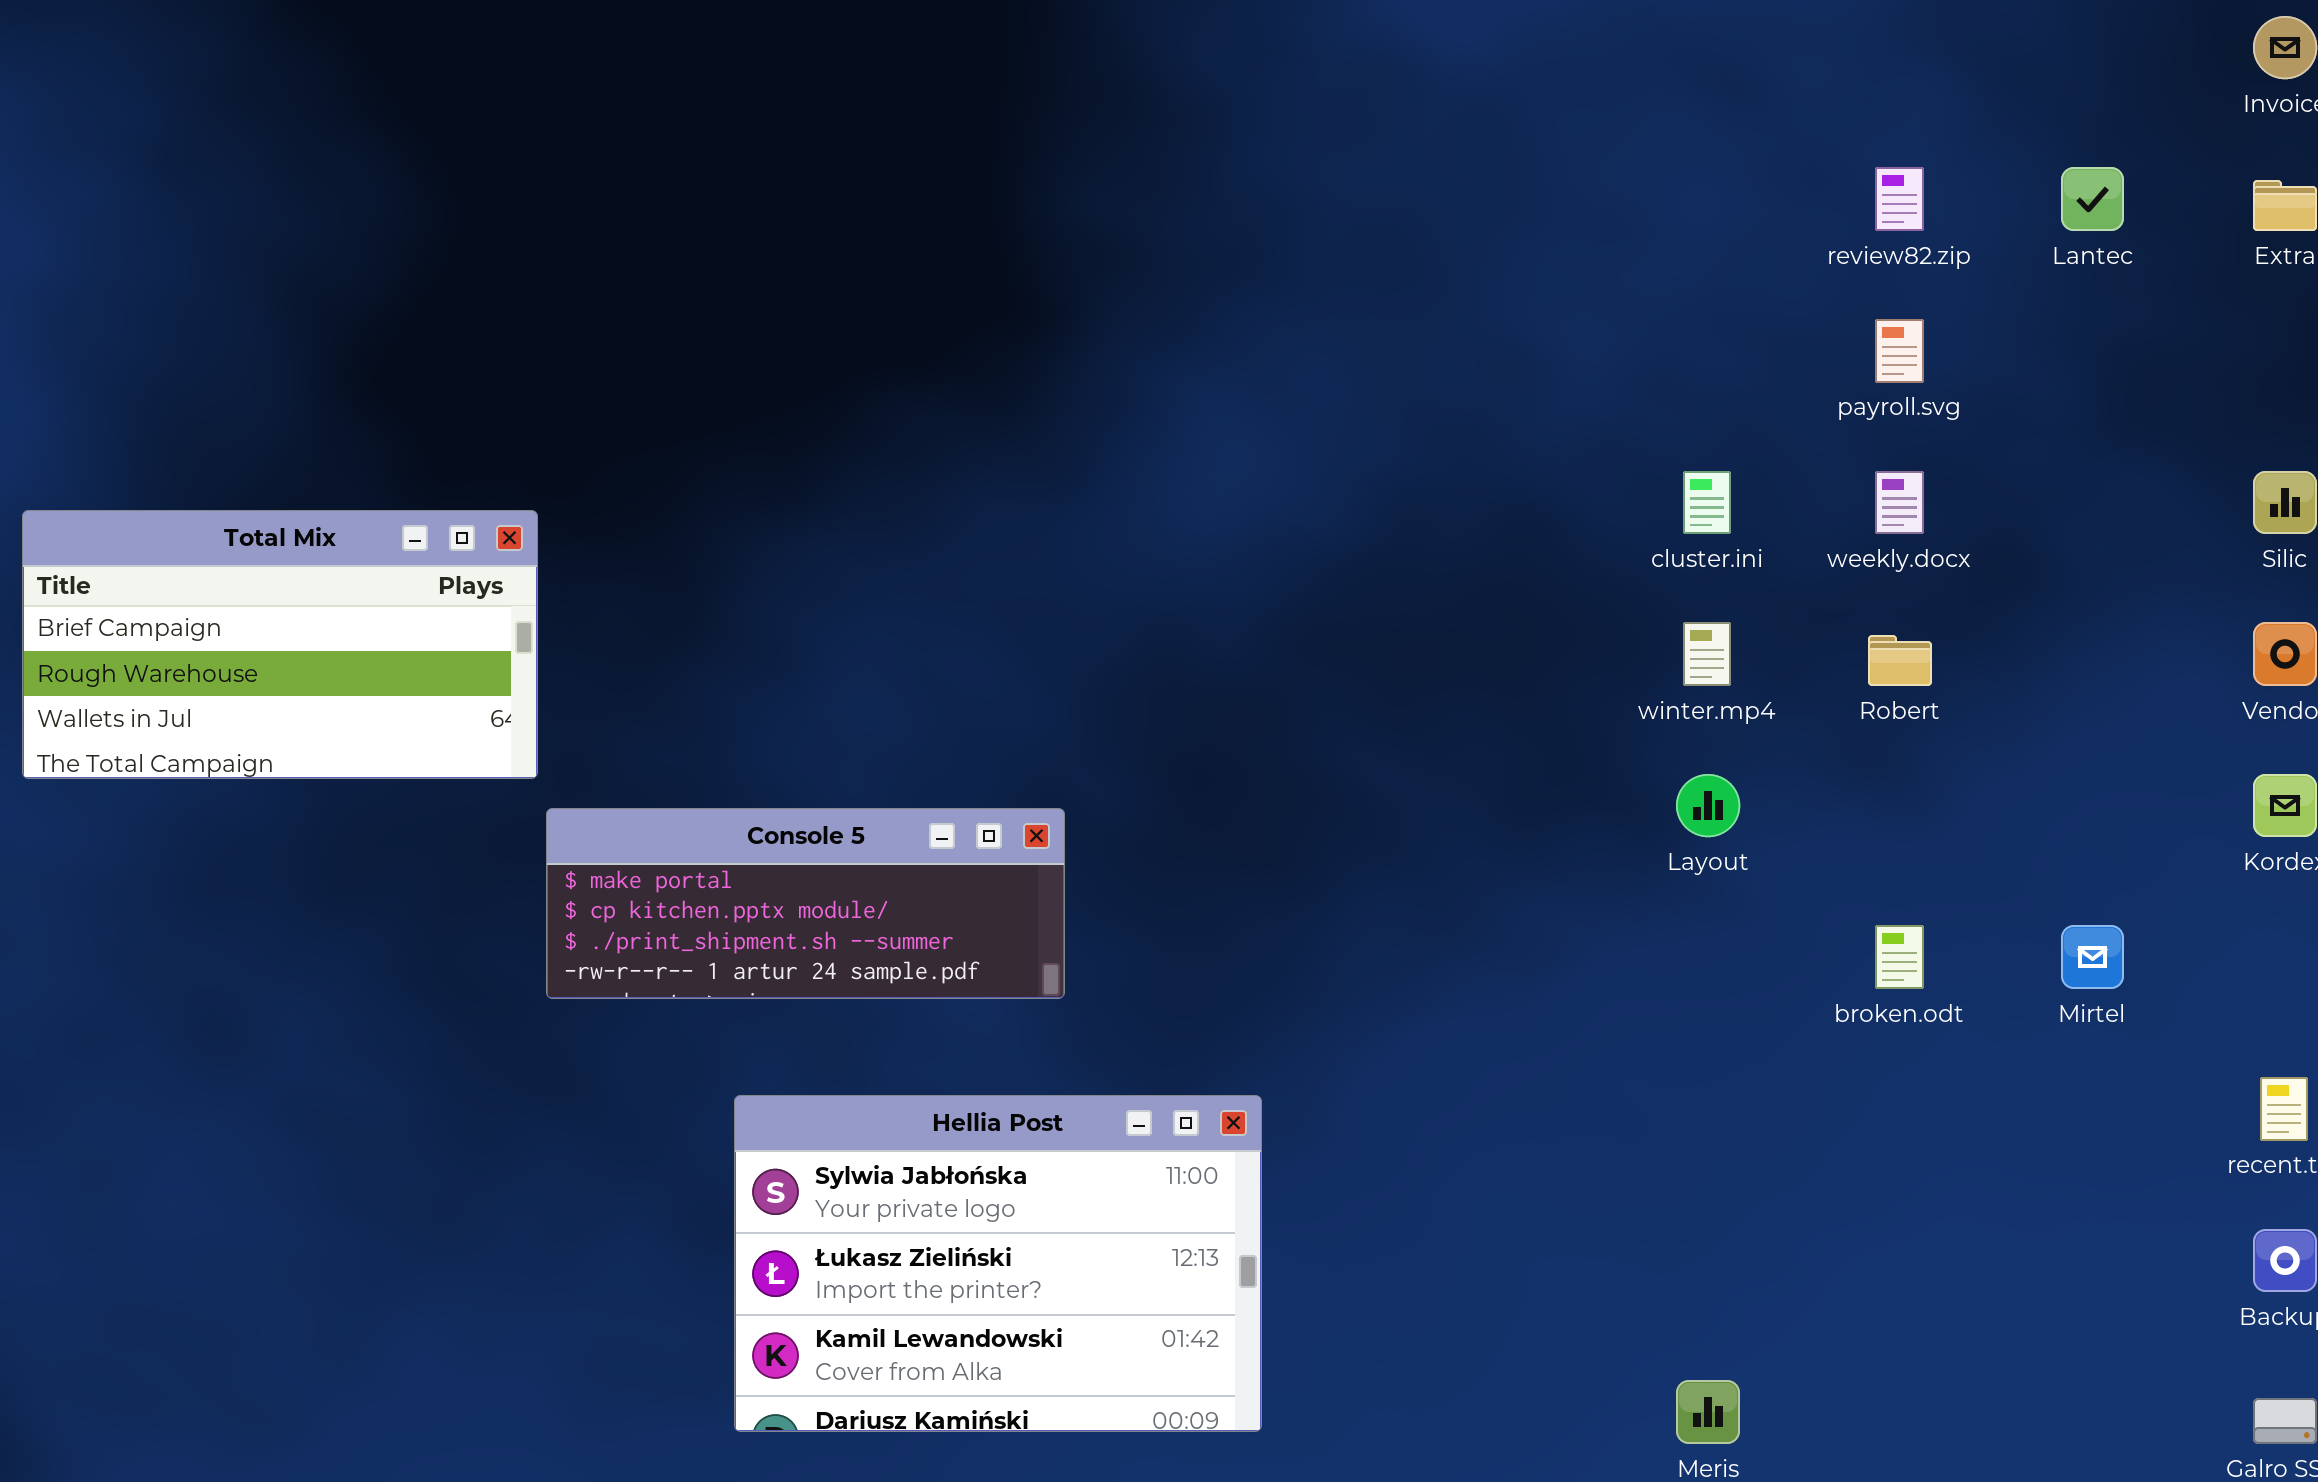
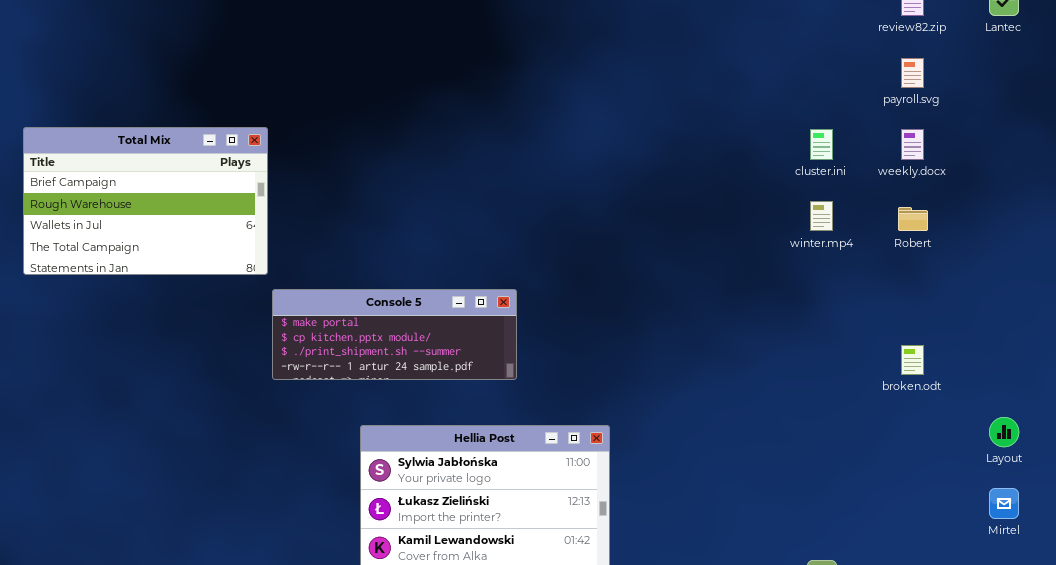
Total Mix: [22,510,538,779] -> [23,127,268,275], resized
Layout: [1676,774,1740,837] -> [989,417,1019,447], moved
Mirtel: [2061,925,2124,989] -> [989,488,1019,519], moved

